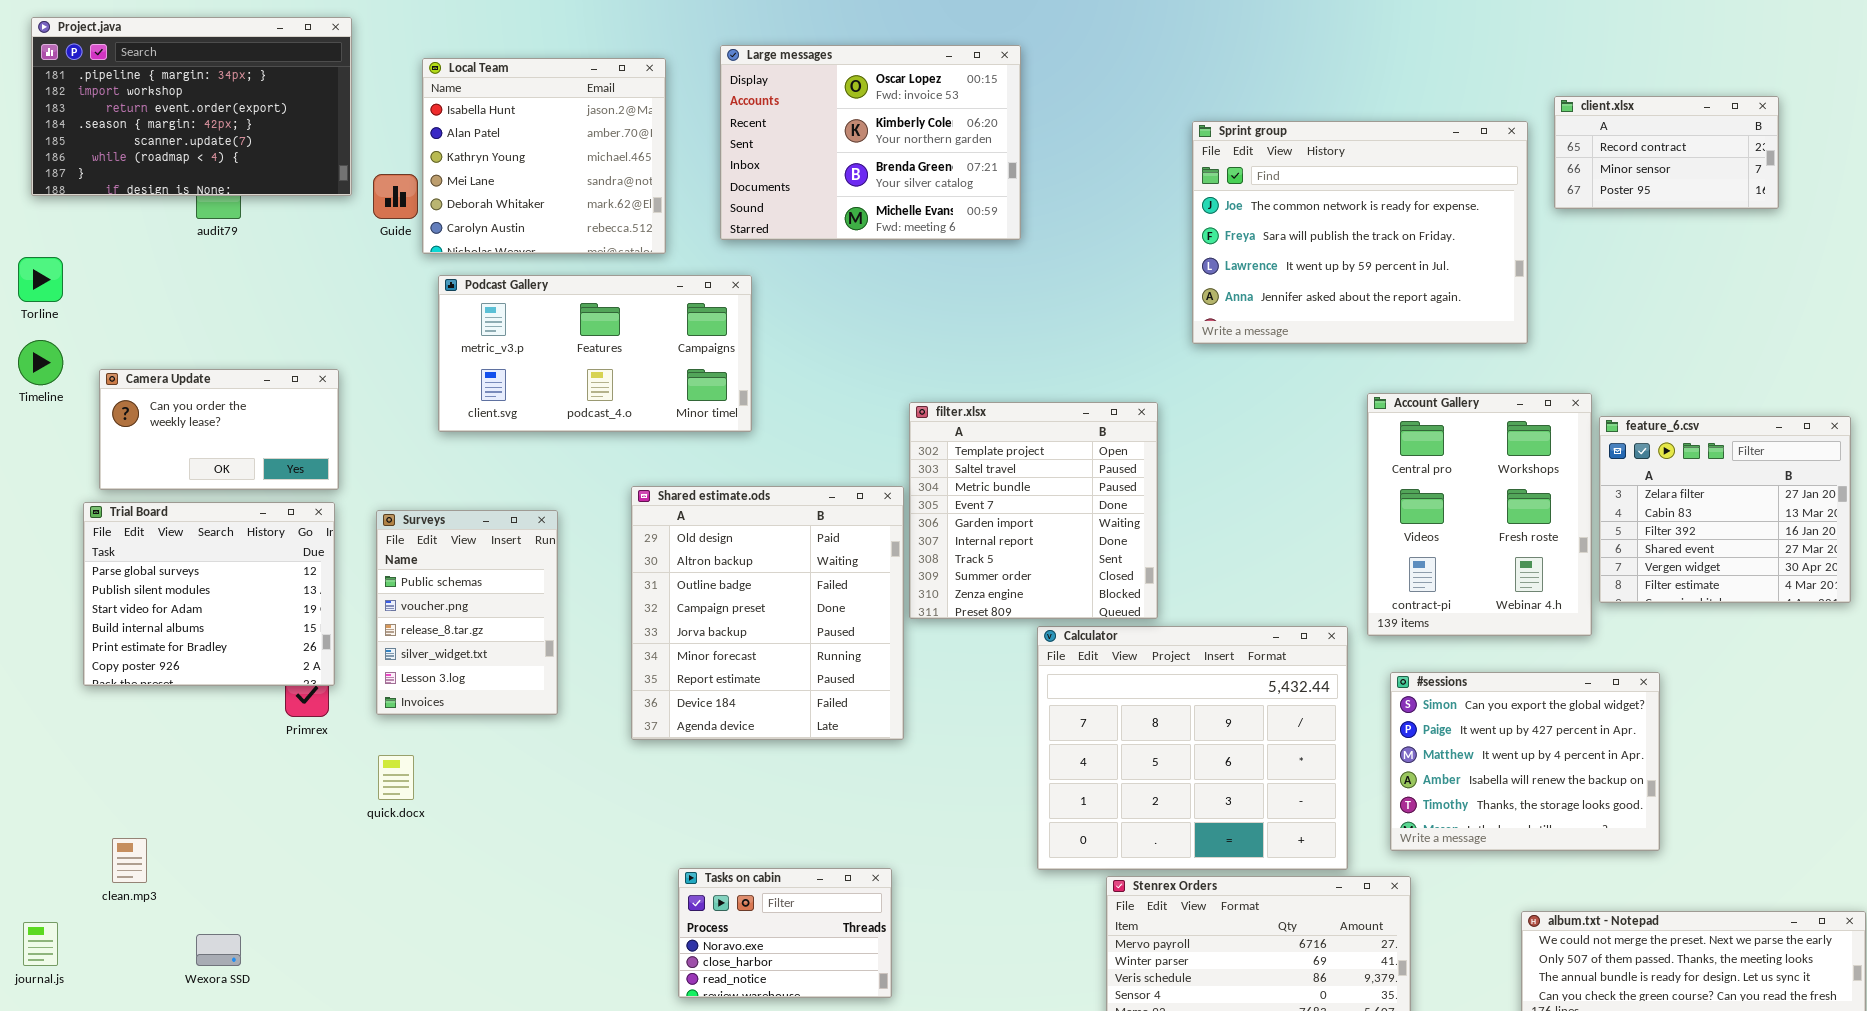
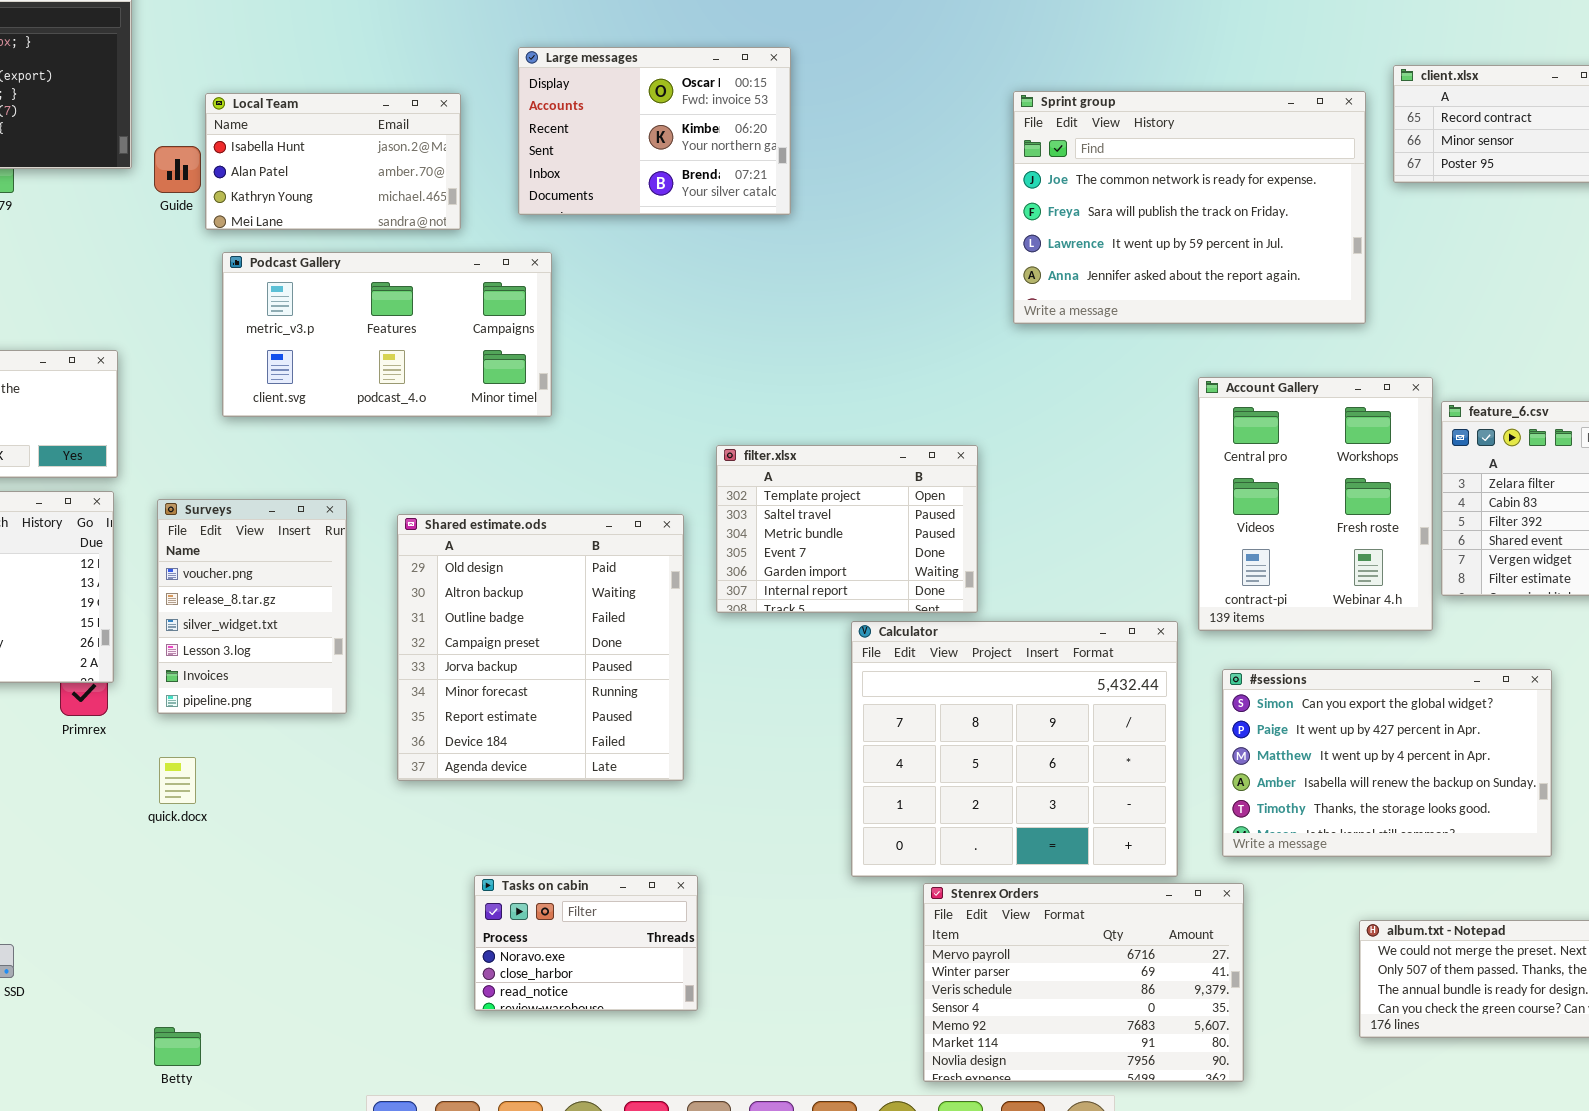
Large messages: [720,45,1021,240] -> [518,47,791,215], resized
Local Team: [422,58,666,254] -> [205,93,461,230], resized
filter.xlsx: [909,402,1158,619] -> [716,445,978,613], resized
Shared estimate.ods: [631,486,904,740] -> [397,514,684,781], moved
Surveys: [376,510,558,715] -> [157,499,347,714], scrolled down 1 row
#sessions: [1390,672,1660,851] -> [1222,669,1552,857], resized

